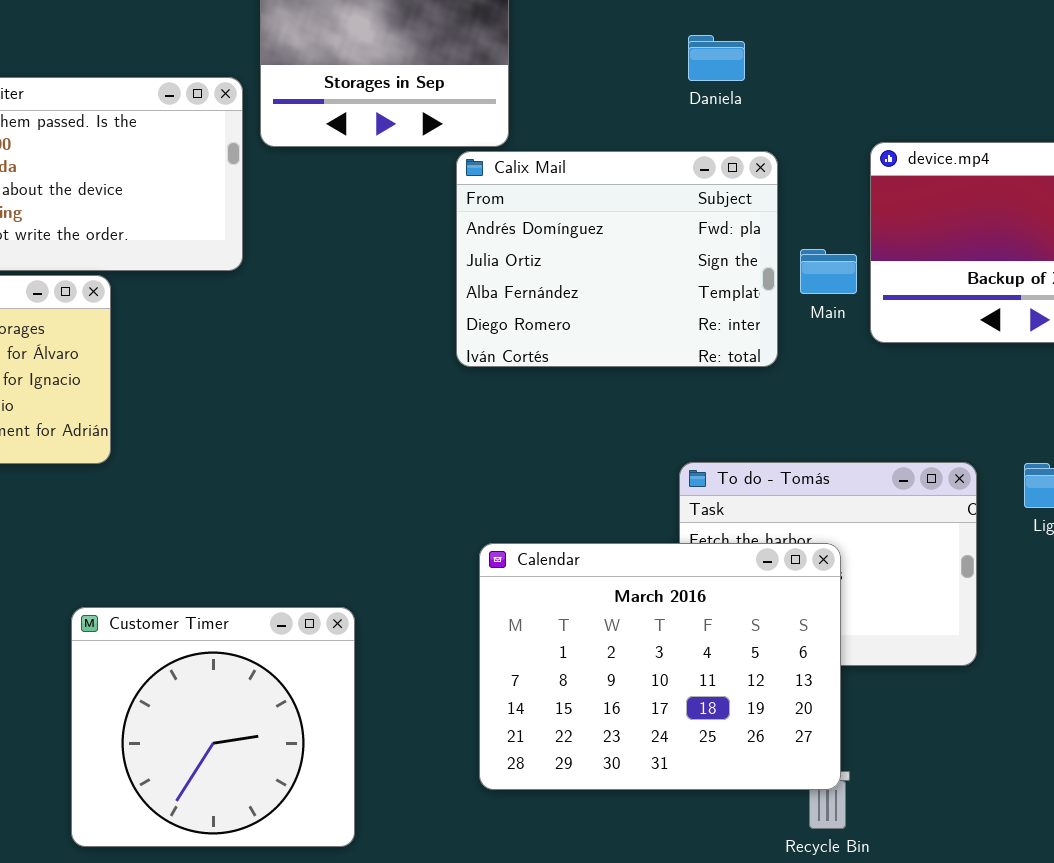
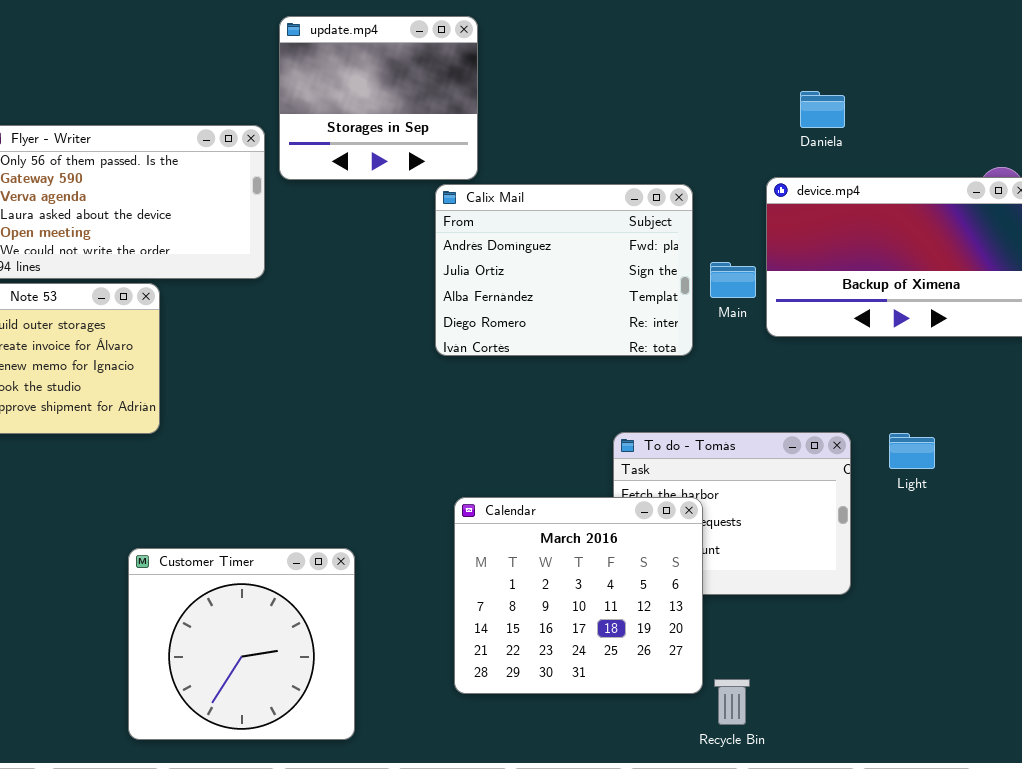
Daniela: [688,35,745,81] -> [800,91,845,128], moved
Calendar: [479,543,841,790] -> [454,497,703,694], resized

